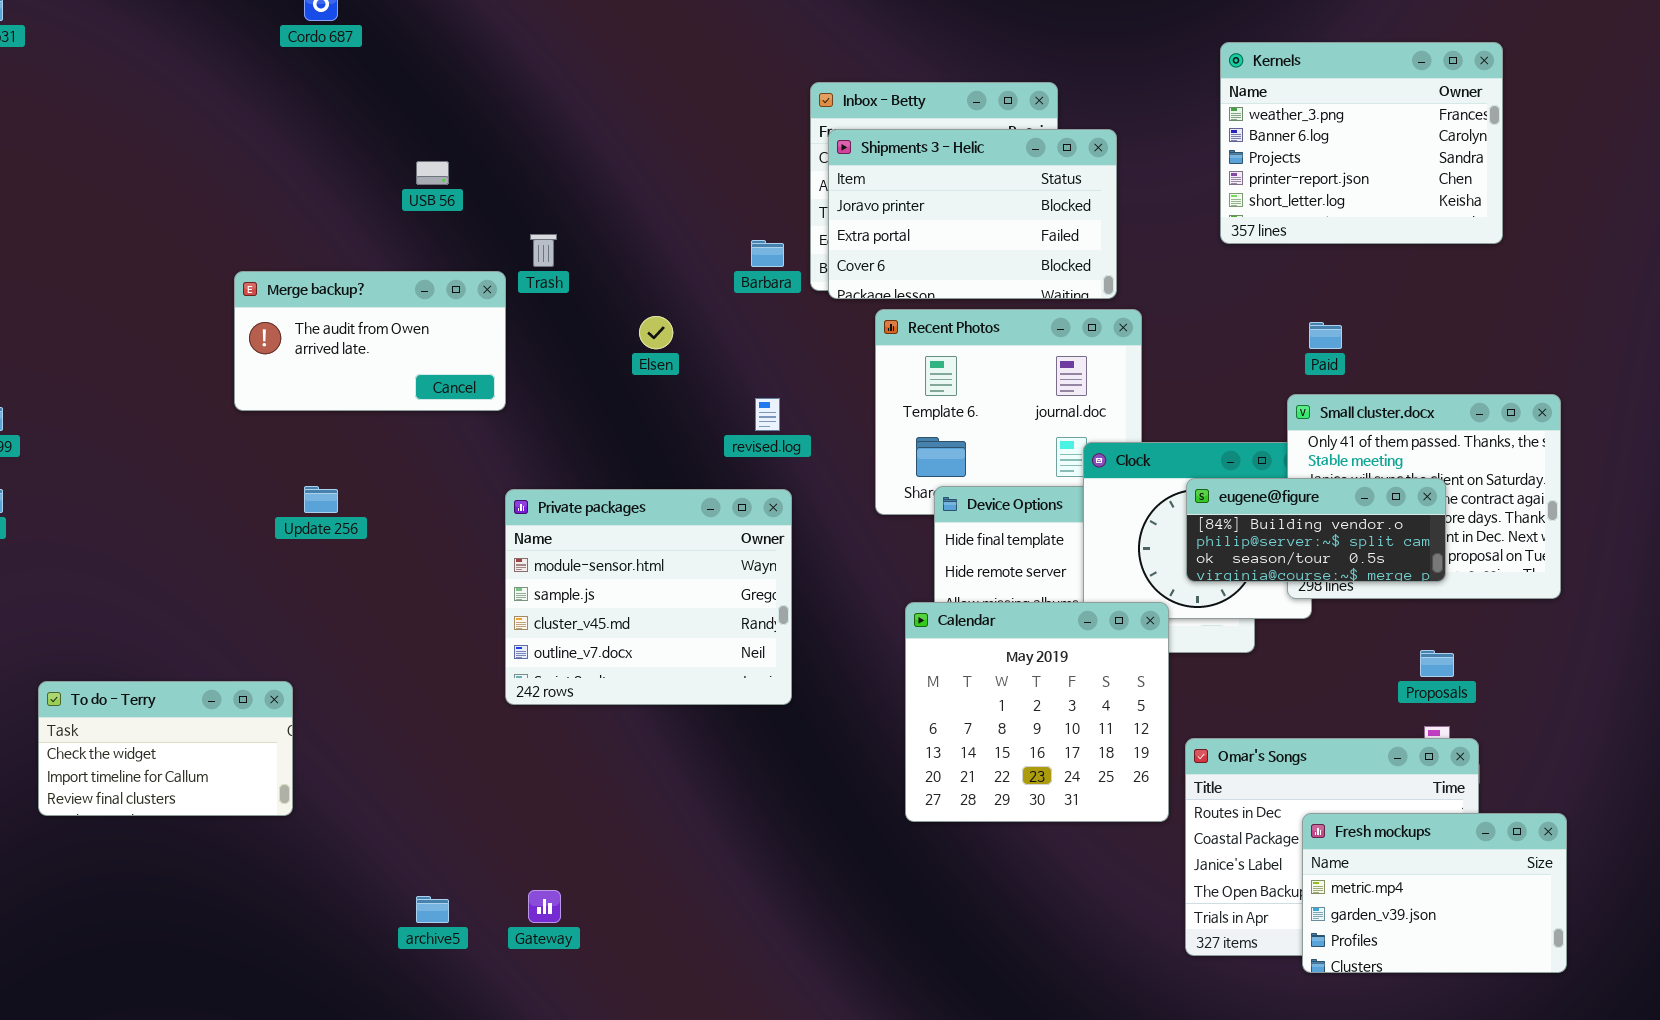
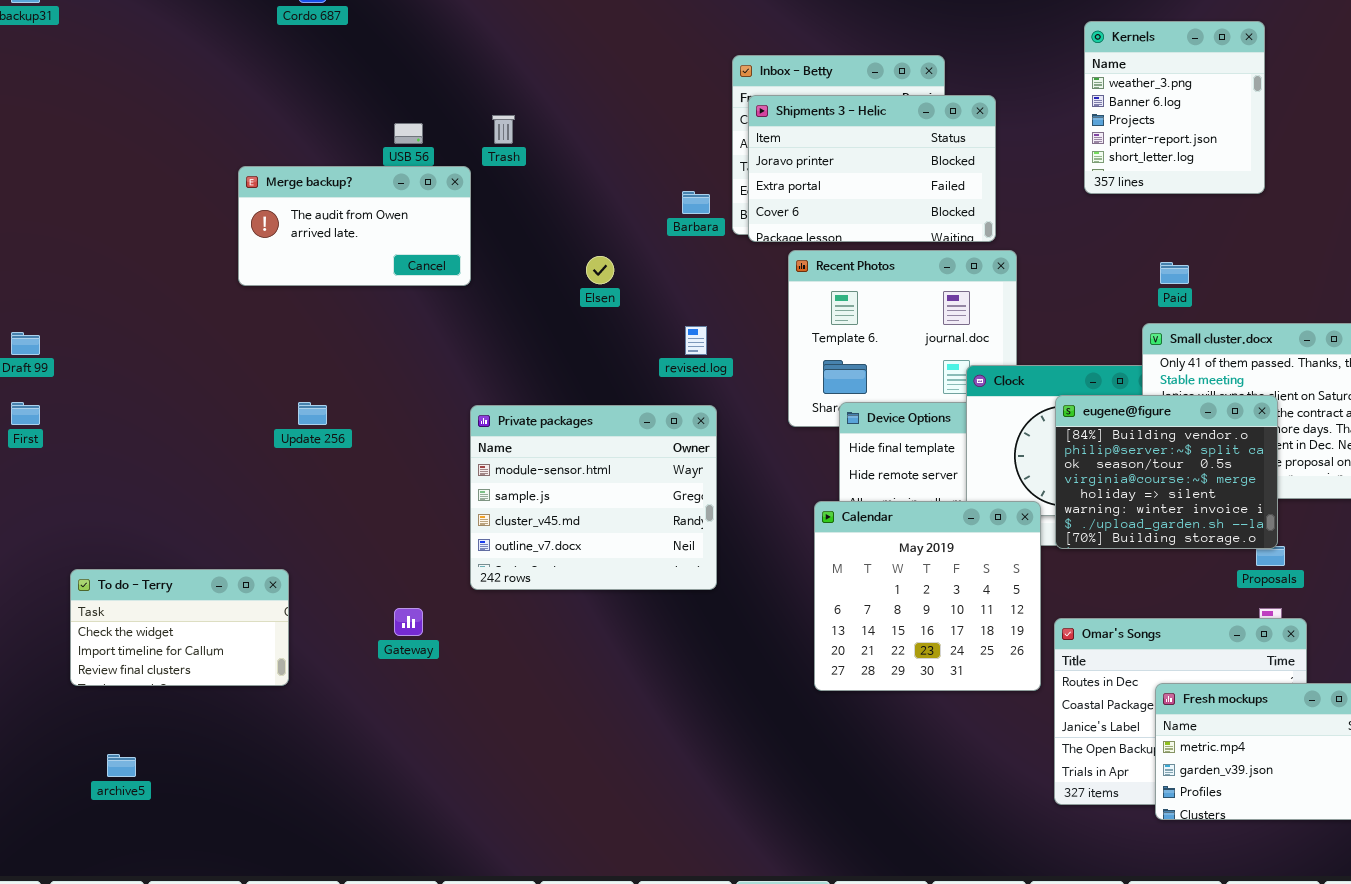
Kernels: [1220,42,1503,244] -> [1084,21,1265,194], resized
Trash: [530,234,557,267] -> [492,115,515,144], moved
Merge backup?: [234,271,506,411] -> [238,166,471,286], moved
eugene@figure: [1186,478,1446,582] -> [1055,395,1278,549], resized
Gateway: [528,890,561,923] -> [394,608,423,636], moved
archive5: [416,896,449,923] -> [107,754,136,777], moved

